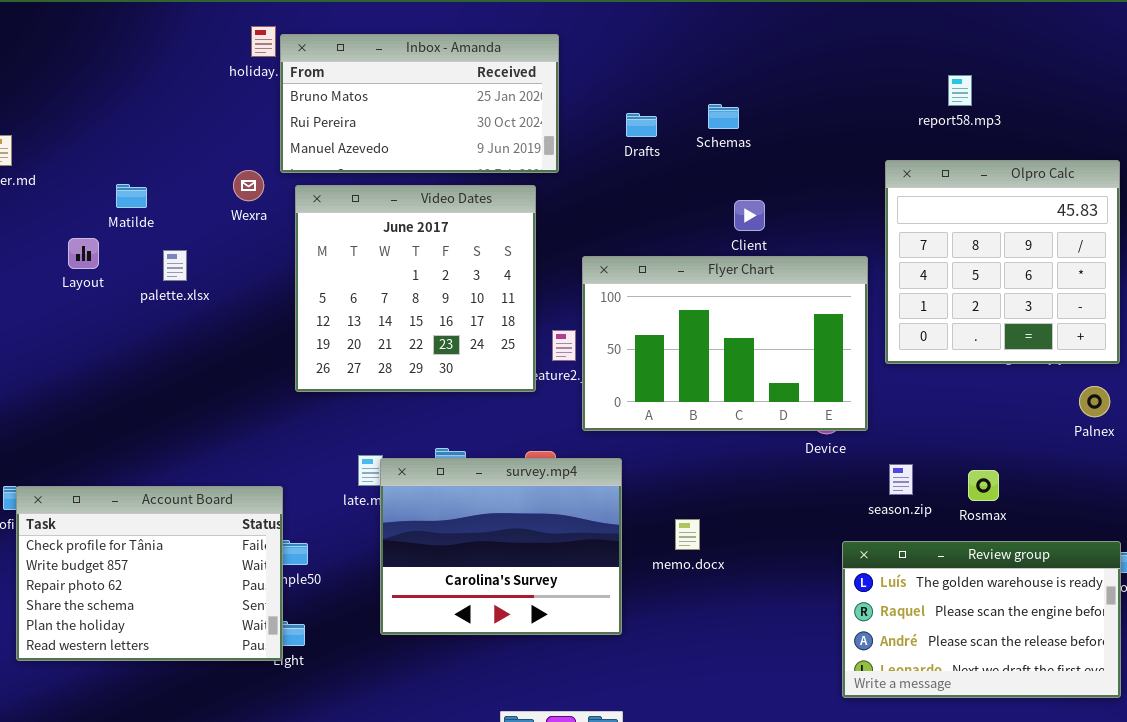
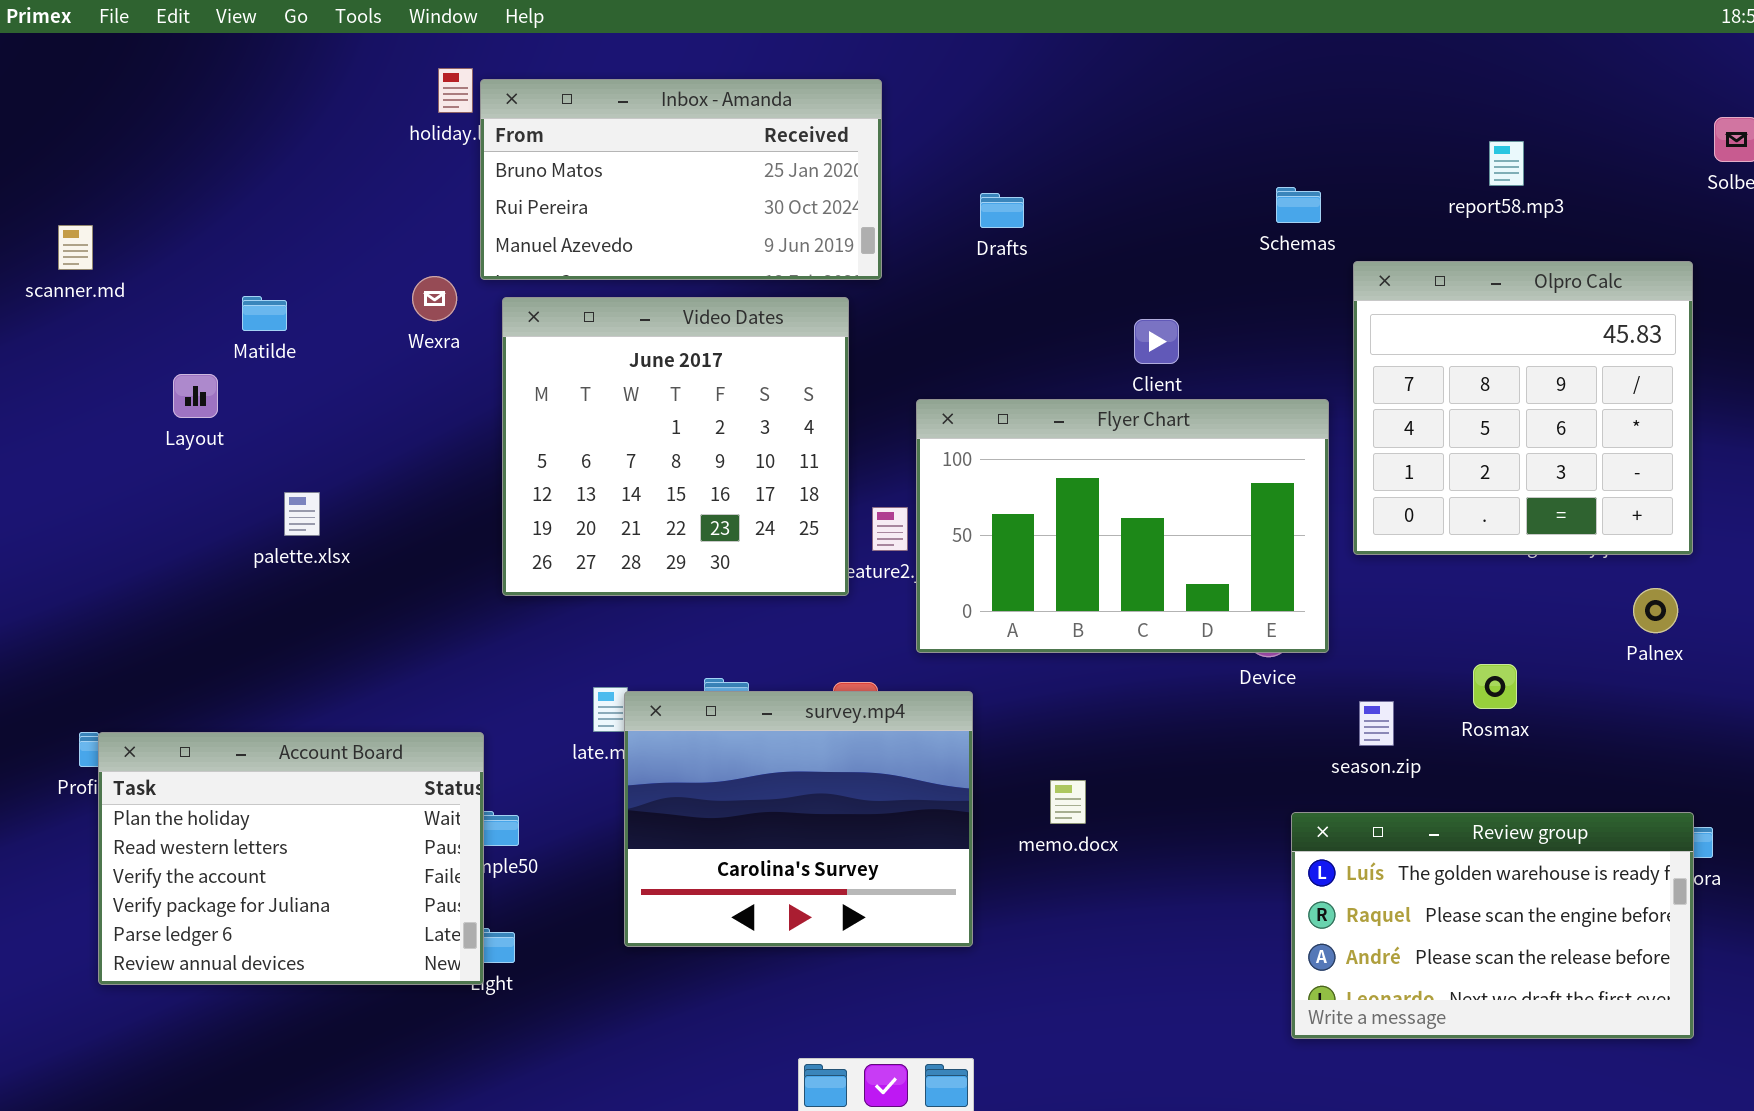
report58.mp3: [948,75,972,106] -> [1489,141,1524,186], moved
Schemas: [708,104,739,129] -> [1276,187,1321,223], moved
palette.xlsx: [163,250,187,281] -> [284,492,320,536], moved
Rosmax: [968,470,999,501] -> [1473,664,1517,709], moved
Account Board: [16,486,283,661] -> [98,732,484,985], scrolled down 4 rows

